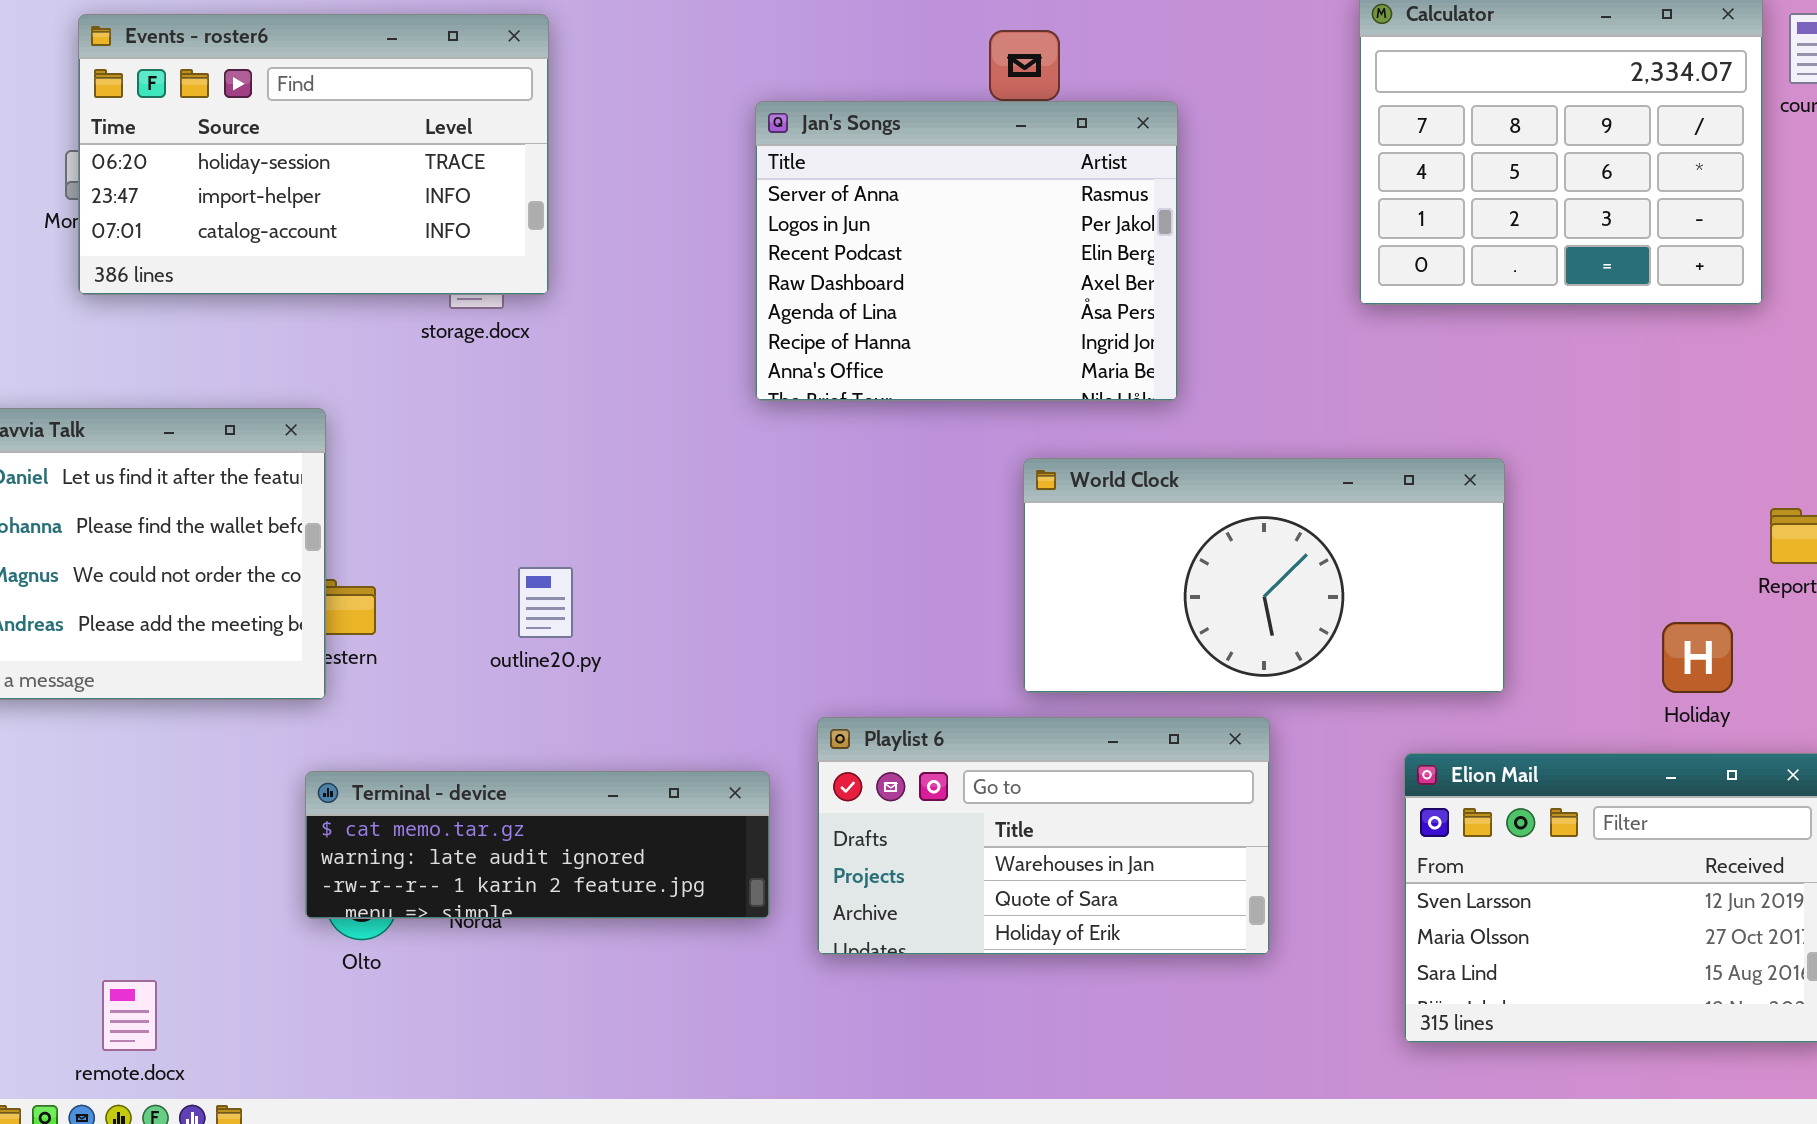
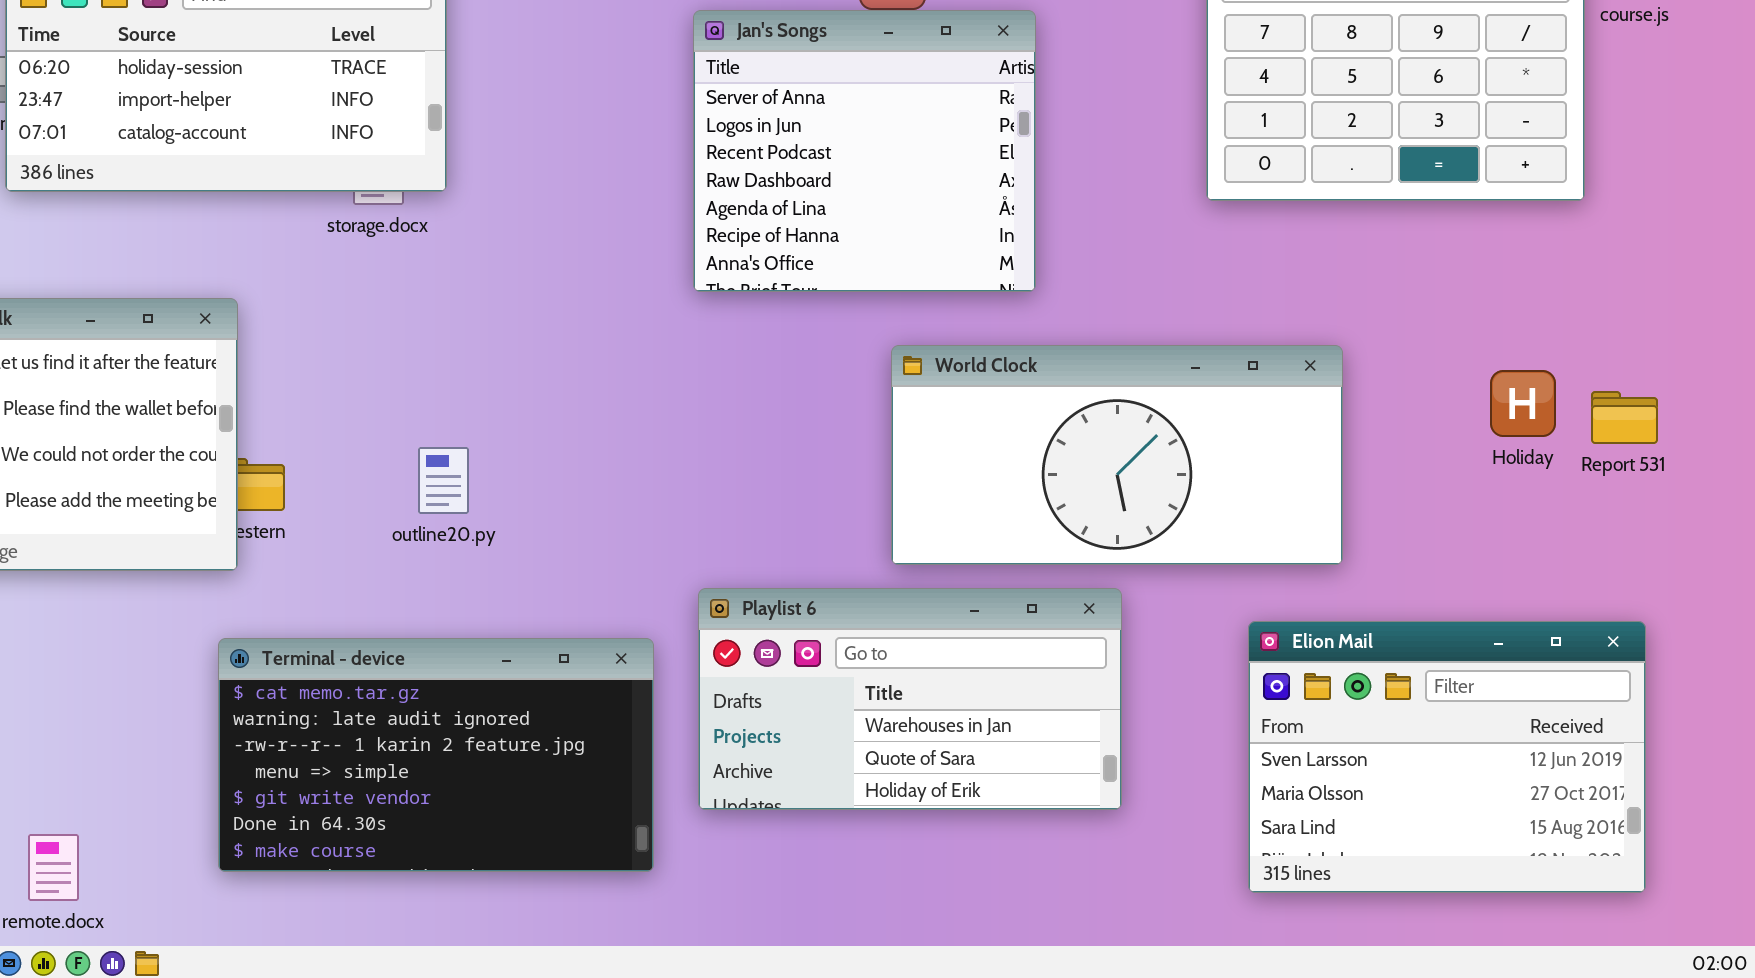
Jan's Songs: [755,101,1178,401] -> [693,10,1036,292], resized
Holiday: [1662,622,1733,693] -> [1490,370,1556,437], moved
Terminal - device: [305,771,770,919] -> [218,638,654,872], resized

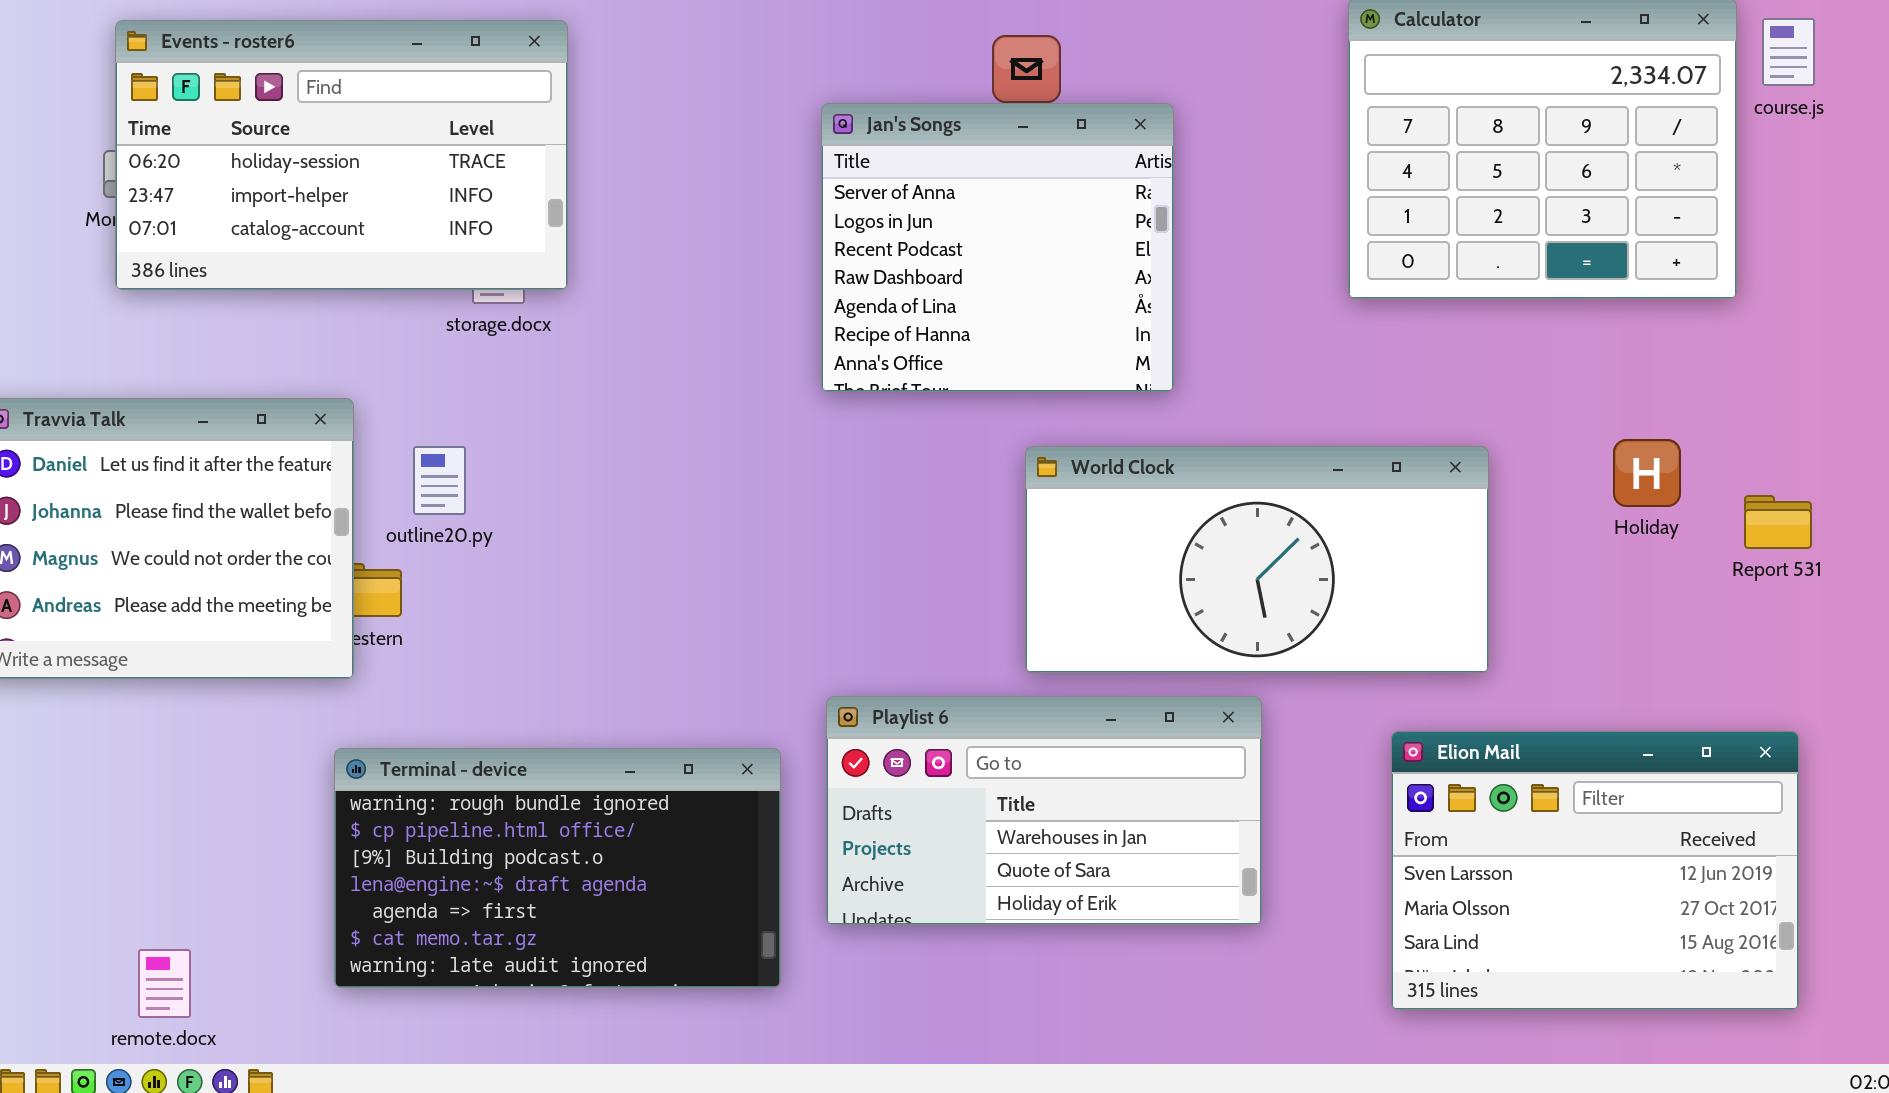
Holiday: [1490,370,1556,437] -> [1613,439,1681,507], moved
outline20.py: [418,447,469,514] -> [413,446,466,515], moved
Terminal - device: [218,638,654,872] -> [334,748,781,988], scrolled up 5 rows

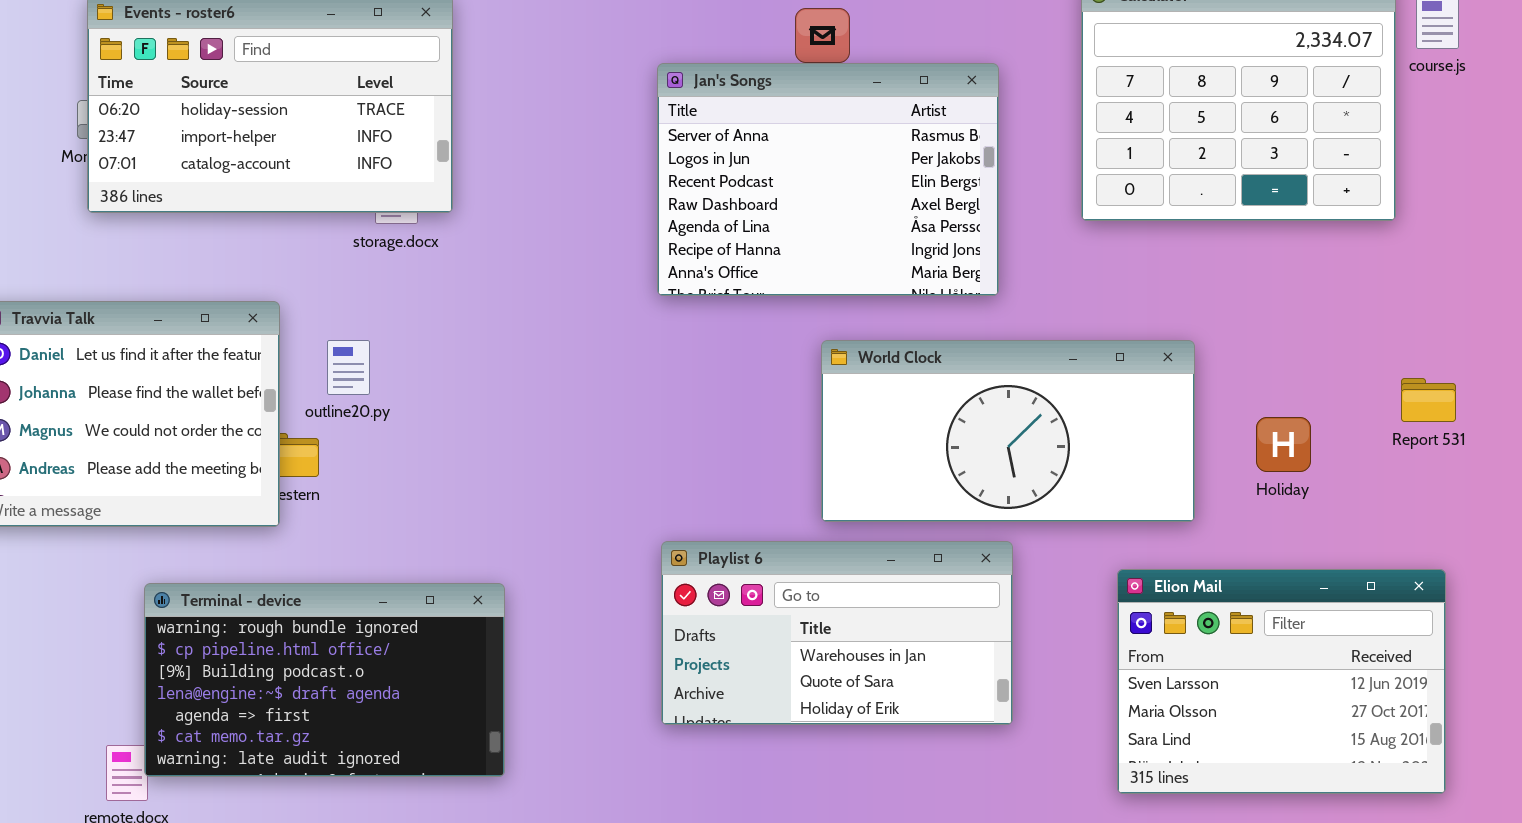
Jan's Songs: [821,103,1174,392] -> [657,63,999,296], resized
Holiday: [1613,439,1681,507] -> [1256,417,1311,472], moved
Terminal - device: [334,748,781,988] -> [144,583,505,777], moved

